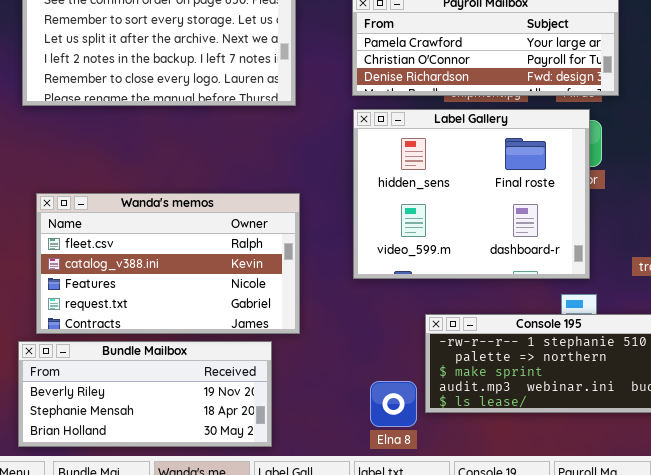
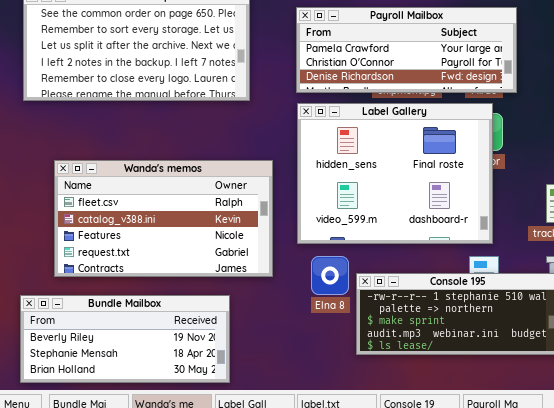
Wanda's memos: [36,193,300,334] -> [54,160,273,277], moved
Elna 8: [370,381,417,427] -> [311,256,349,295], moved

